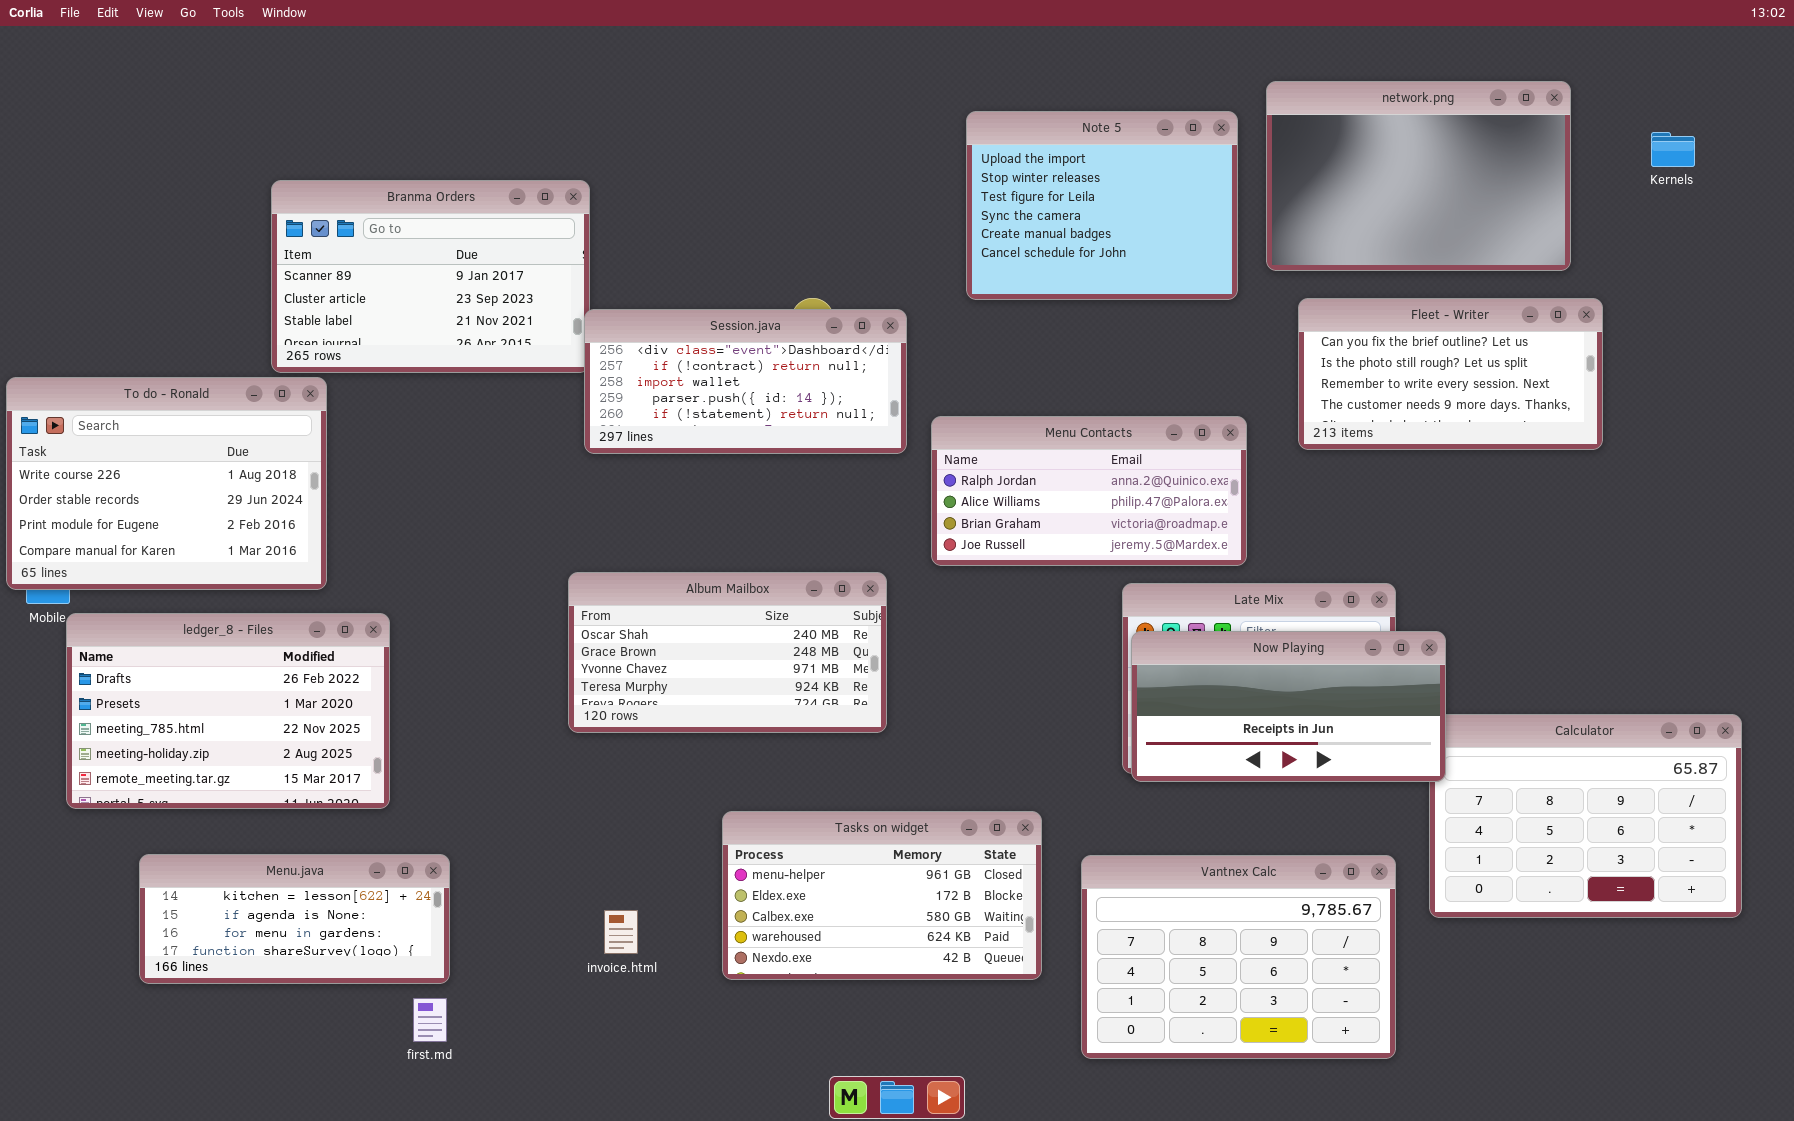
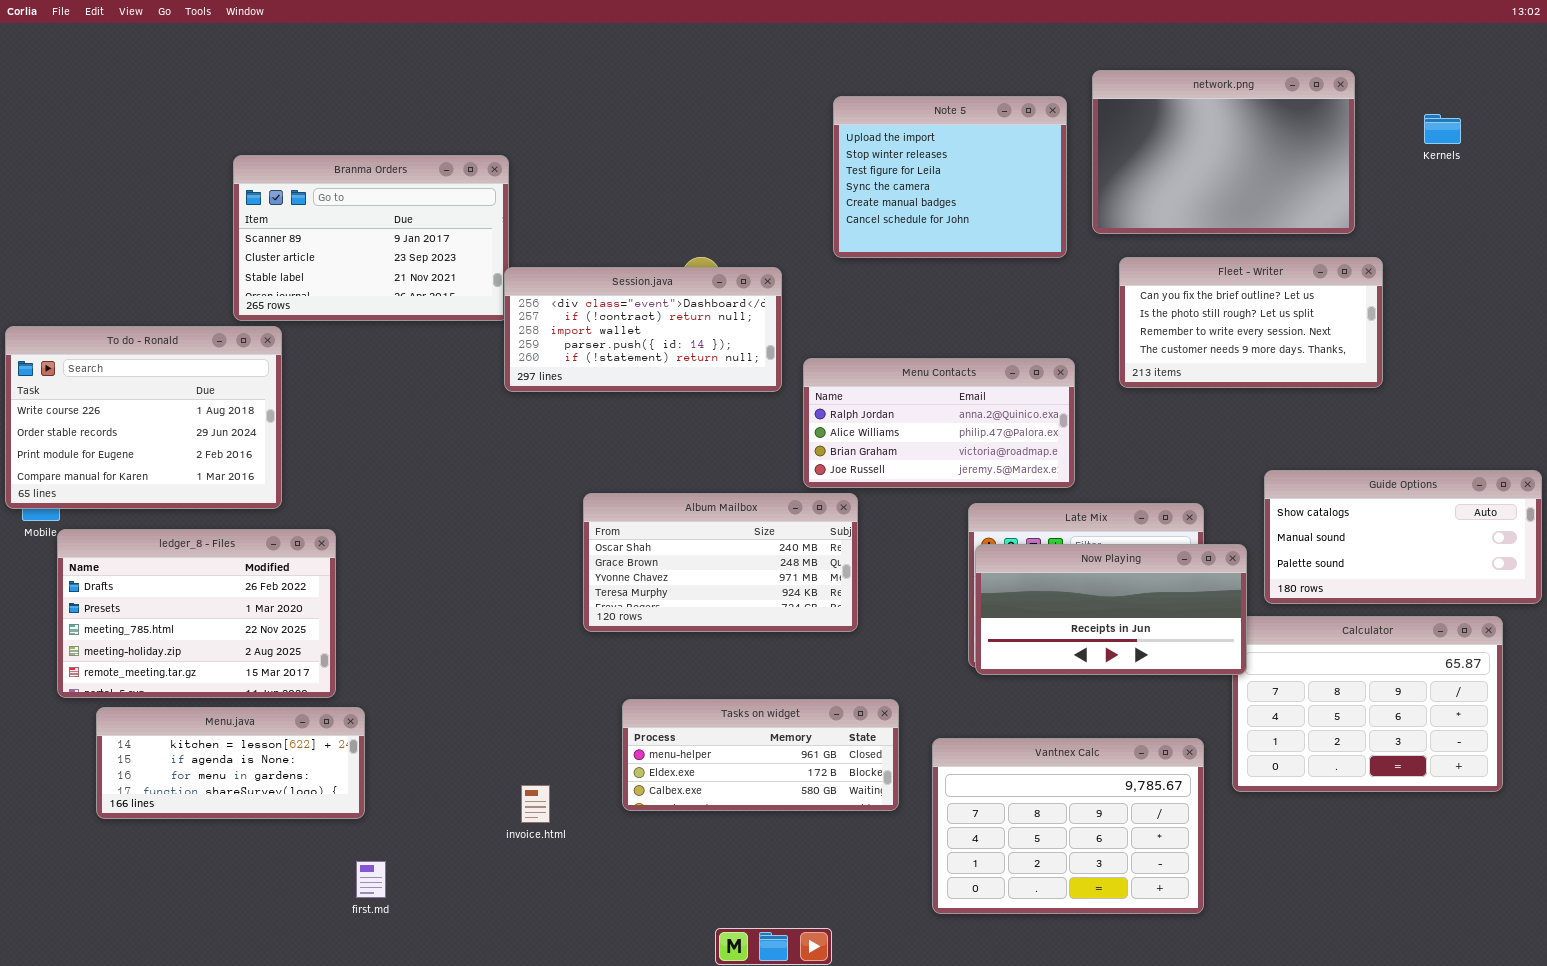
Guide Options: none -> [1264,470,1542,604], opened
Album Mailbox: [568,572,887,733] -> [583,493,858,632], moved
Tasks on widget: [722,811,1042,980] -> [622,699,899,811], resized
Menu.java: [139,854,450,984] -> [96,707,365,819], moved

